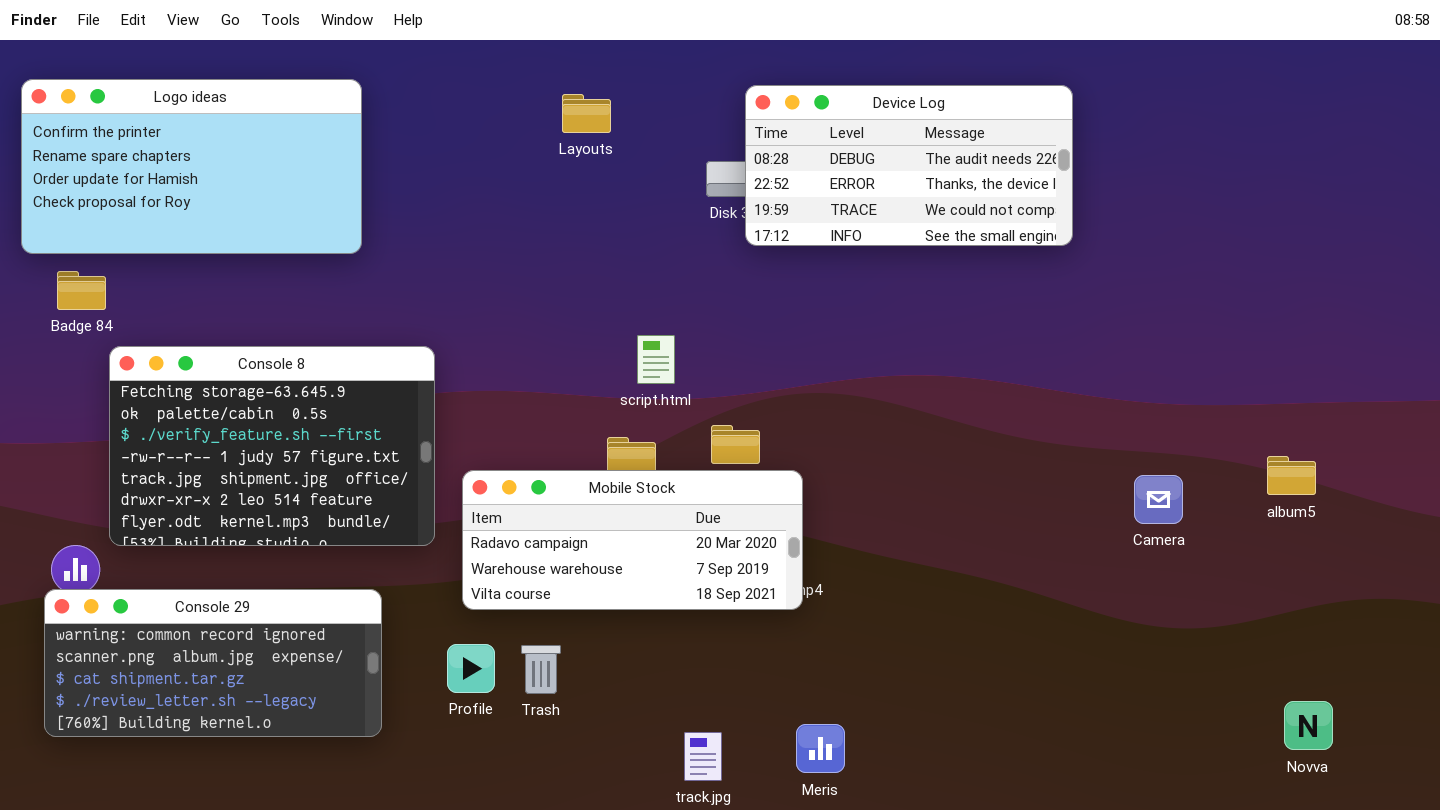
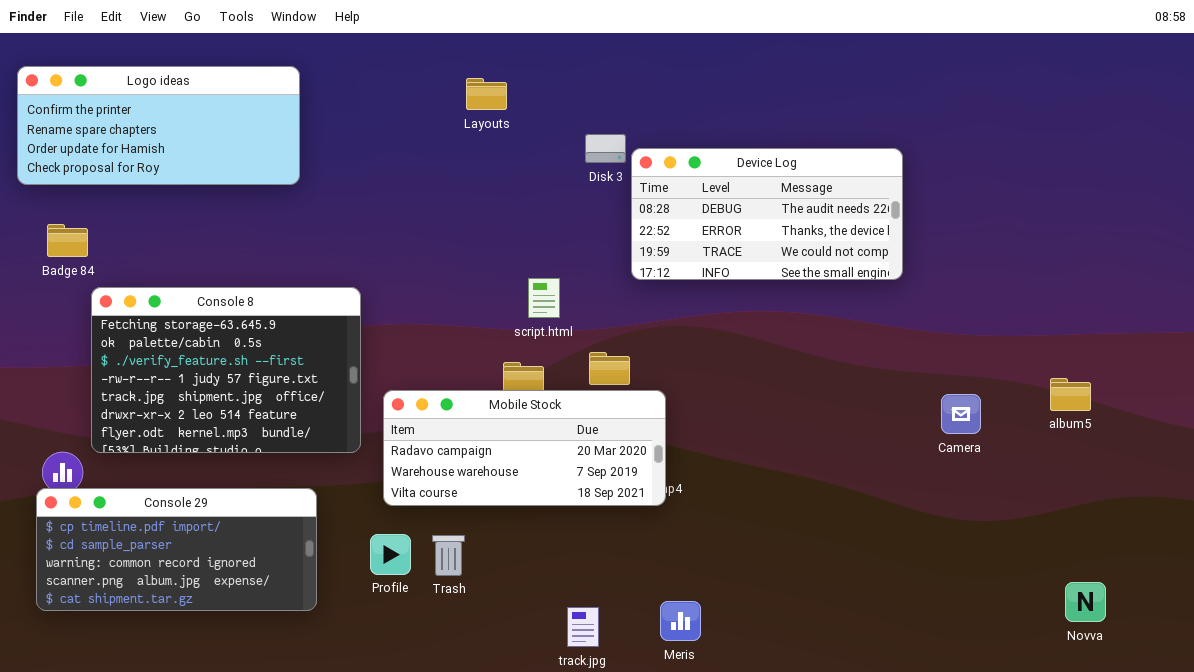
Logo ideas: [21,79,362,254] -> [17,66,300,185], resized
Device Log: [745,85,1073,246] -> [631,148,903,280], moved
Console 29: [44,589,382,737] -> [36,488,317,611], scrolled up 2 rows

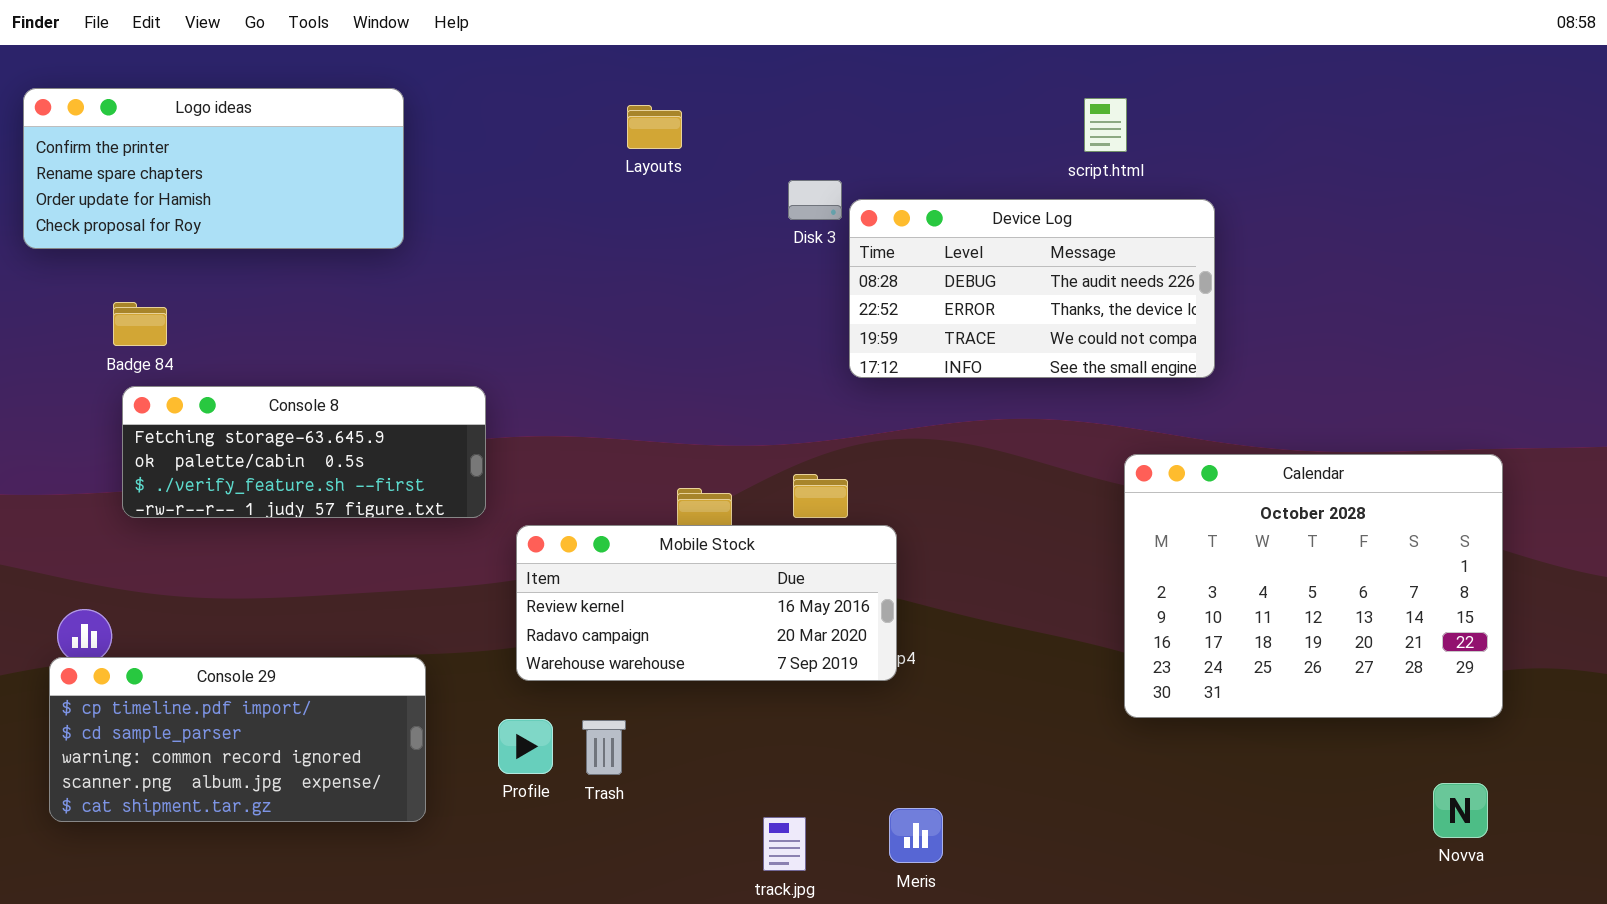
Badge 84: [47,224,88,257] -> [113,302,167,346], moved
script.html: [528,278,560,318] -> [1084,98,1127,152], moved
Console 8: [91,287,361,453] -> [122,386,486,518], resized
Calendar: none -> [1124,454,1503,718], opened
Mobile Stock: [383,390,666,506] -> [516,525,897,681], scrolled up 1 row

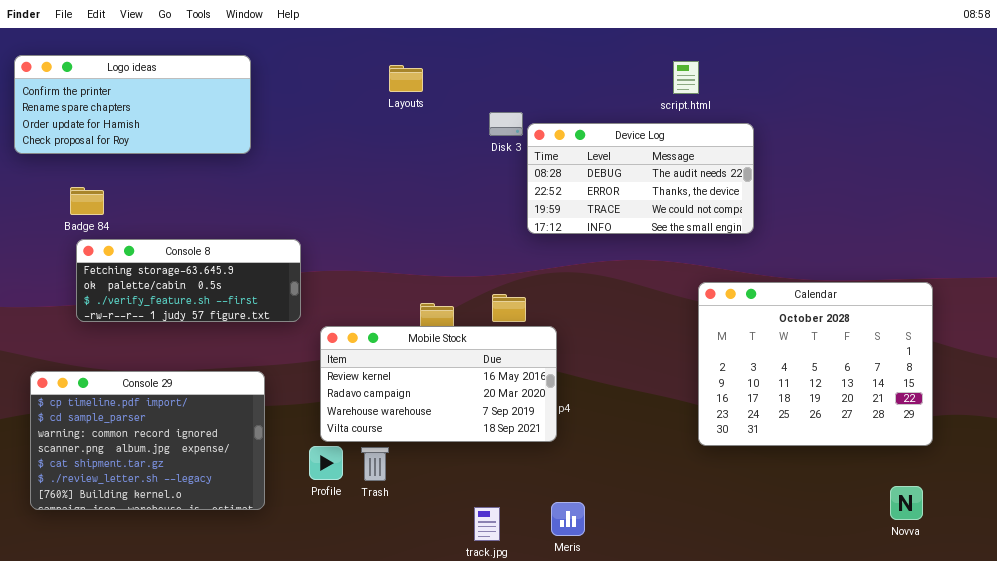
Mobile Stock: [516,525,897,681] -> [320,326,557,442], resized
Console 29: [49,657,426,822] -> [30,371,265,510], resized

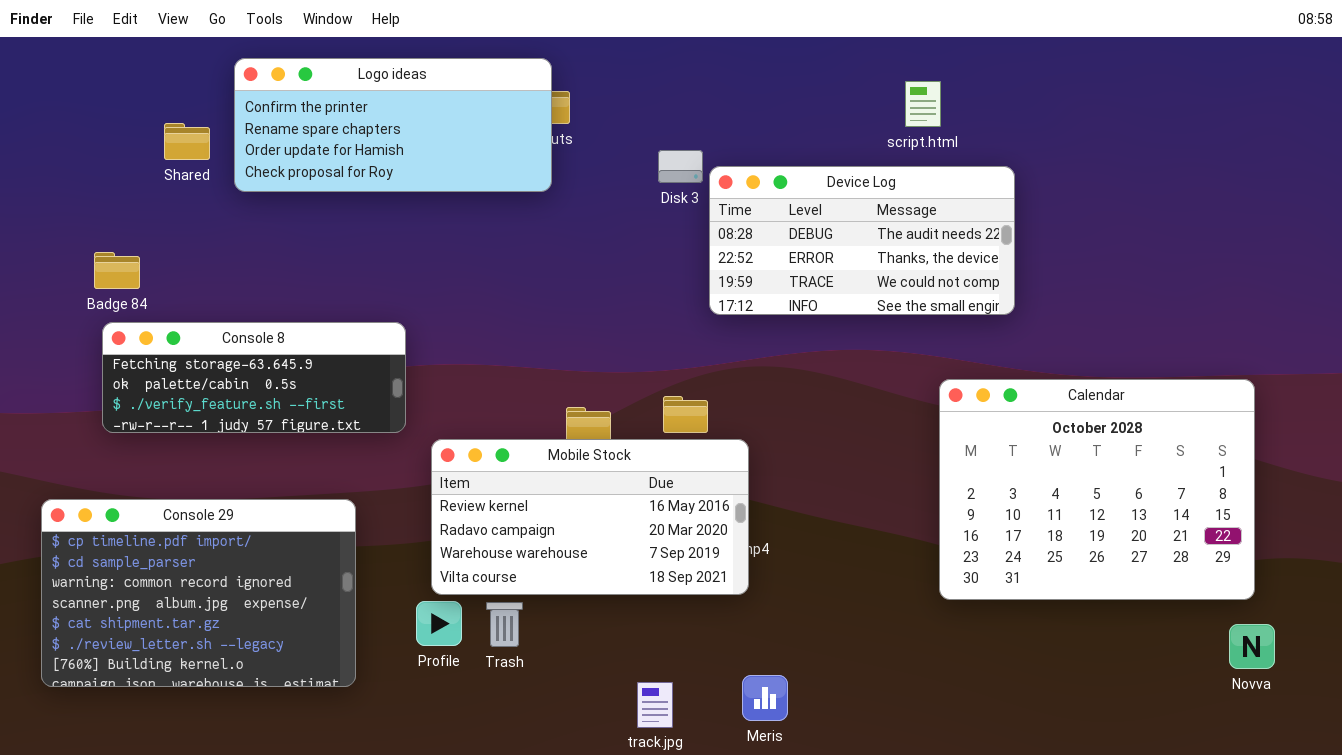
Logo ideas: [14,55,251,154] -> [234,58,552,192], moved
Novva: [890,486,923,520] -> [1229,624,1275,669], moved

